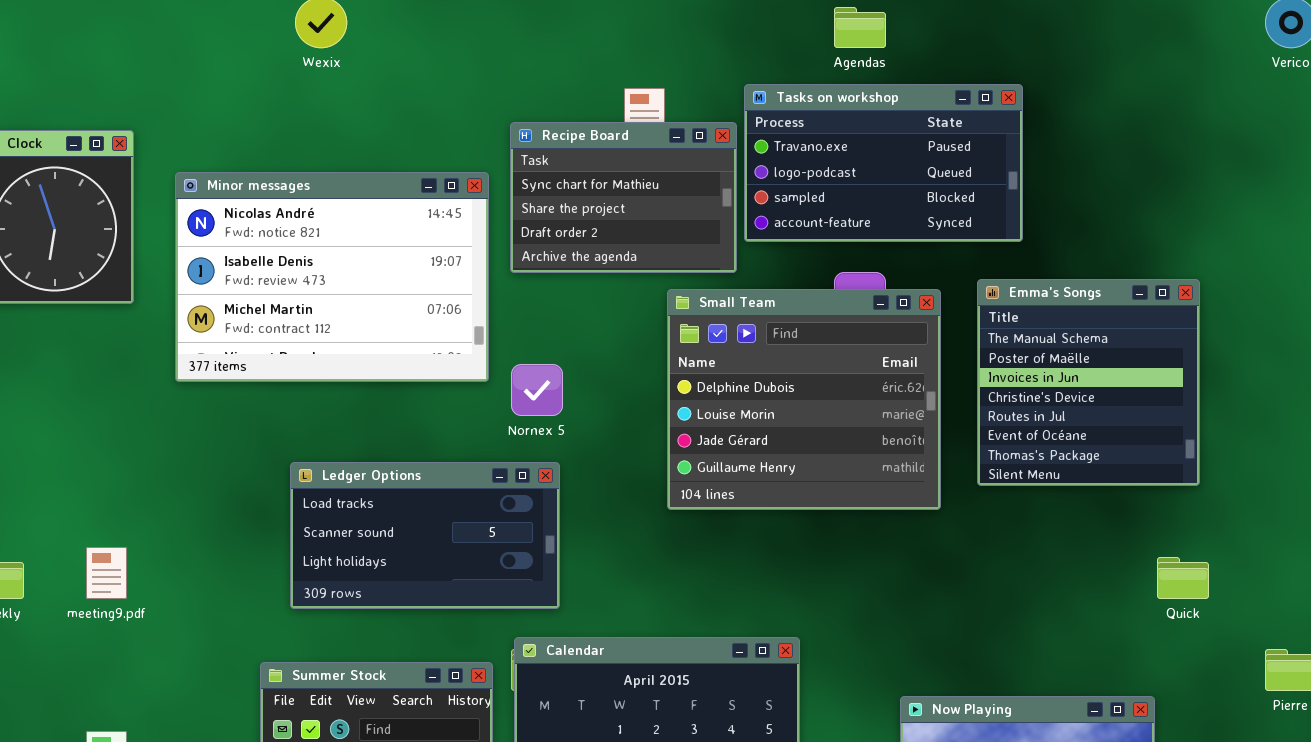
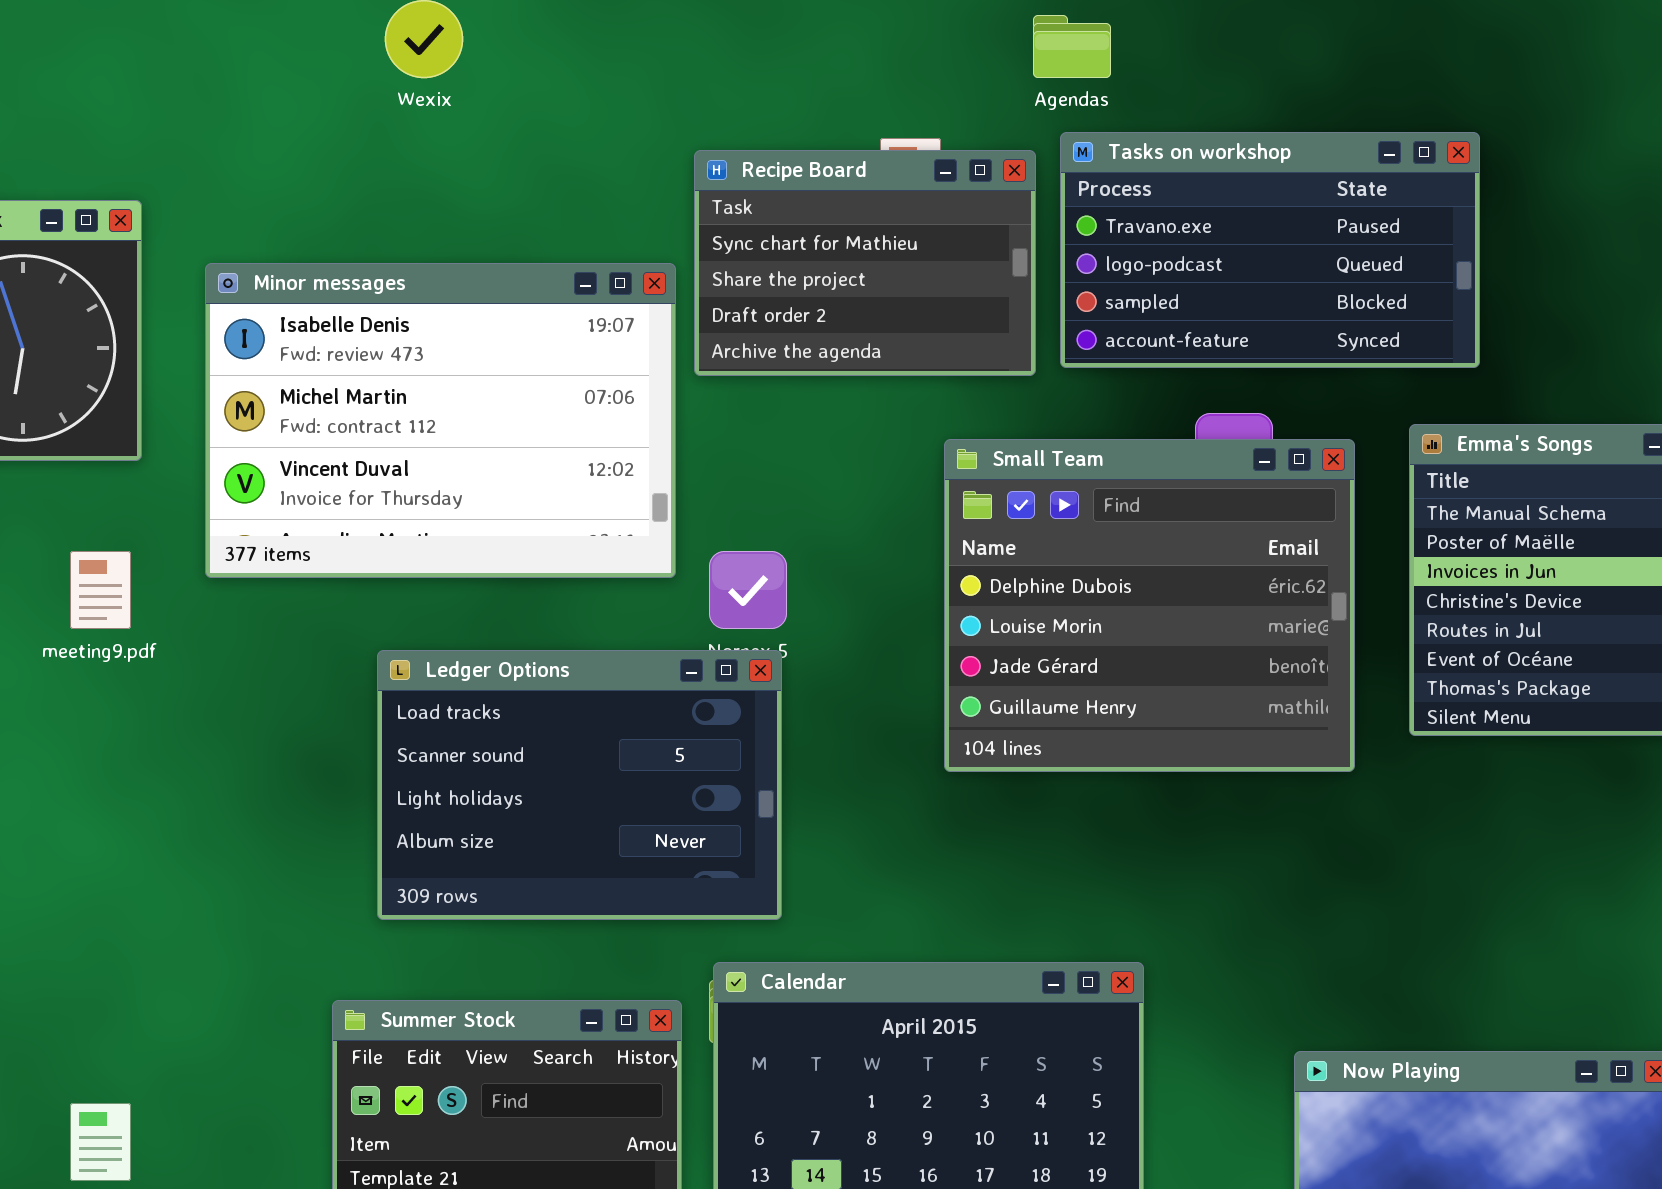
Agendas: [834,7,886,48] -> [1033,15,1111,78], moved
Recipe Board: [510,122,737,273] -> [694,150,1036,376], moved
Minor messages: [175,172,489,382] -> [205,263,676,578], scrolled down 1 row
Ledger Options: [290,462,560,609] -> [377,650,782,920], resized
meeting9.pdf: [86,547,127,599] -> [70,551,131,629], moved

